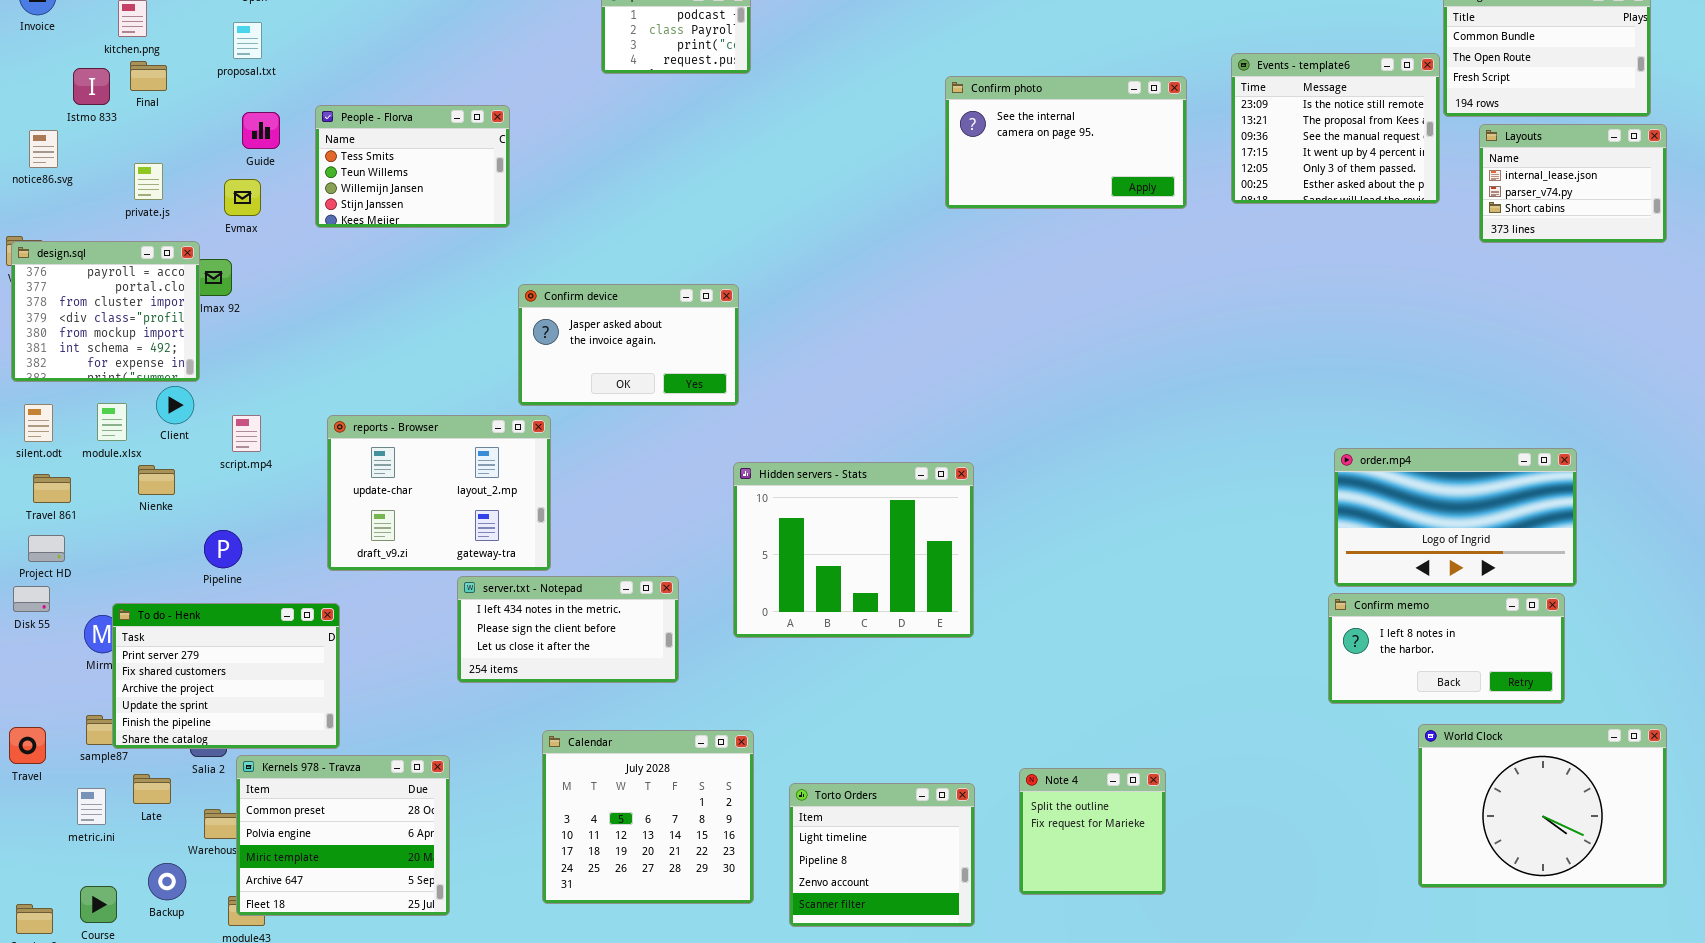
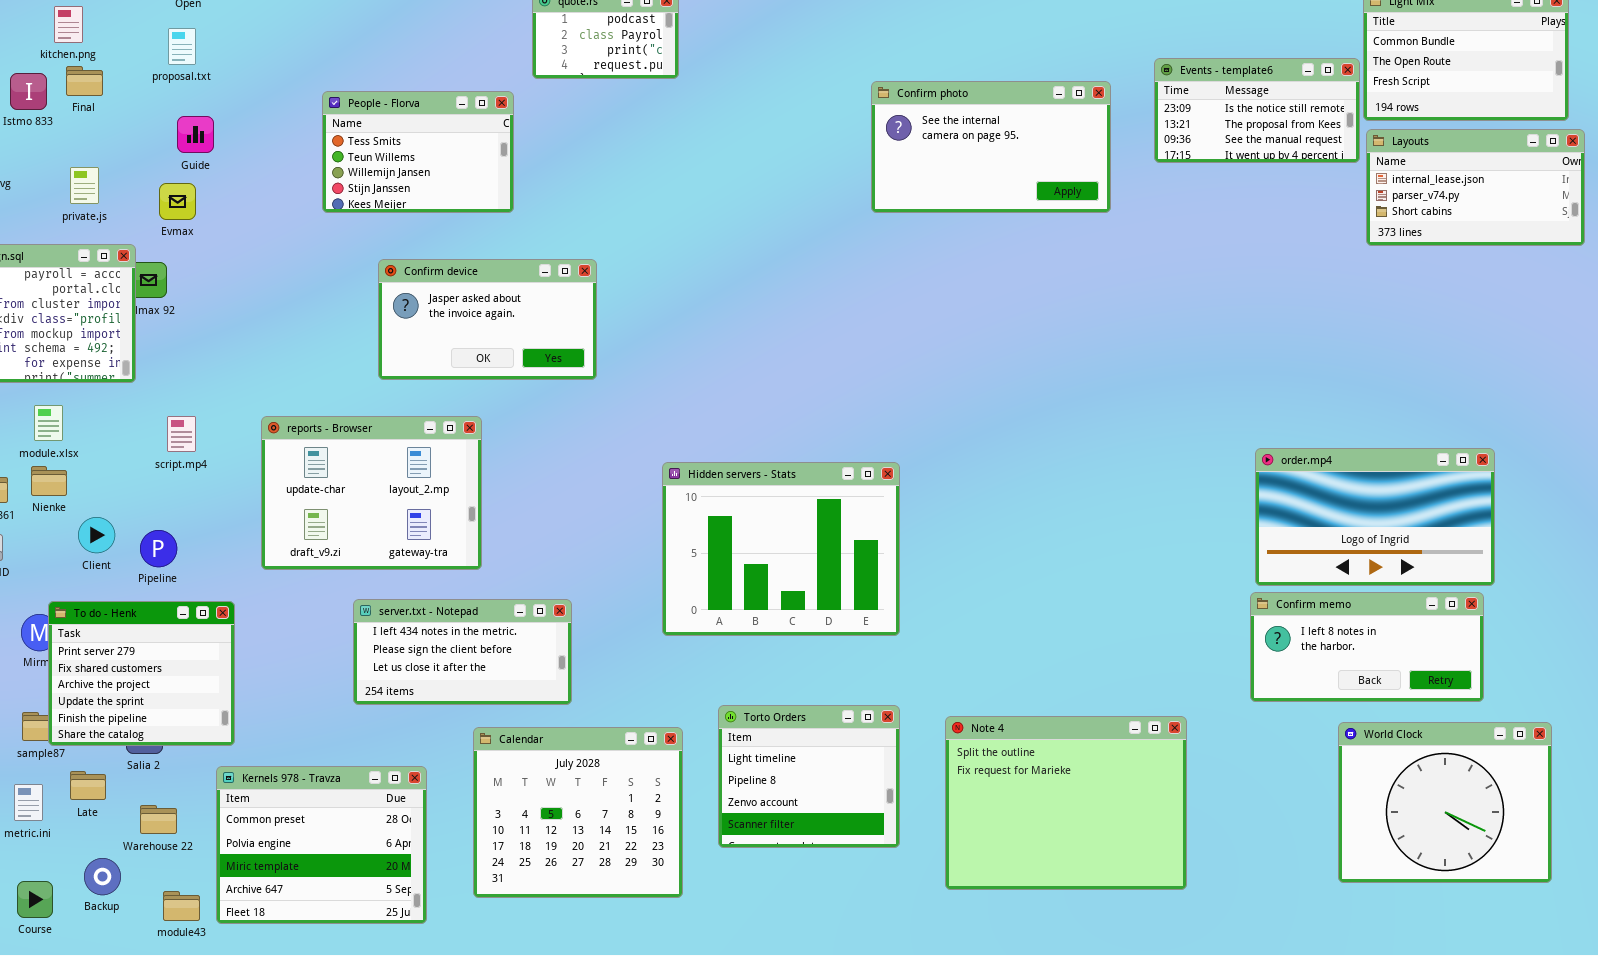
Events - template6: [1231,53,1440,204] -> [1154,58,1360,163], resized
People - Florva: [315,105,510,228] -> [322,91,514,213], moved
Layouts: [1479,124,1667,243] -> [1366,129,1585,246], resized
Confirm device: [518,284,739,406] -> [378,259,597,380], moved
Client: [156,386,194,424] -> [78,517,115,553], moved
Nienke: [138,465,175,495] -> [31,466,67,496], moved
server.txt - Notepad: [457,576,679,683] -> [353,599,572,705], moved
To do - Henk: [112,603,340,749] -> [48,601,235,746], resized
World Clock: [1418,724,1667,888] -> [1338,722,1552,883], resized
Kernels 978 - Travza: [236,755,450,916] -> [216,766,427,924], moved
Note 4: [1019,768,1166,895] -> [945,716,1187,890], resized
Torto Orders: [789,783,975,927] -> [718,705,900,848], moved

